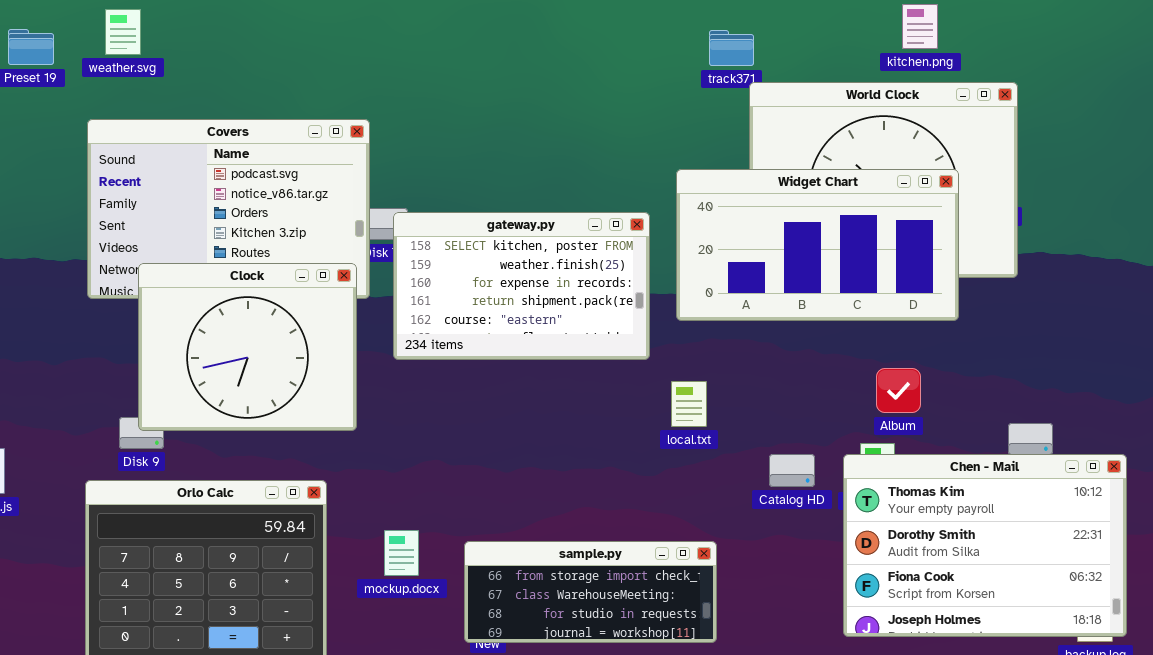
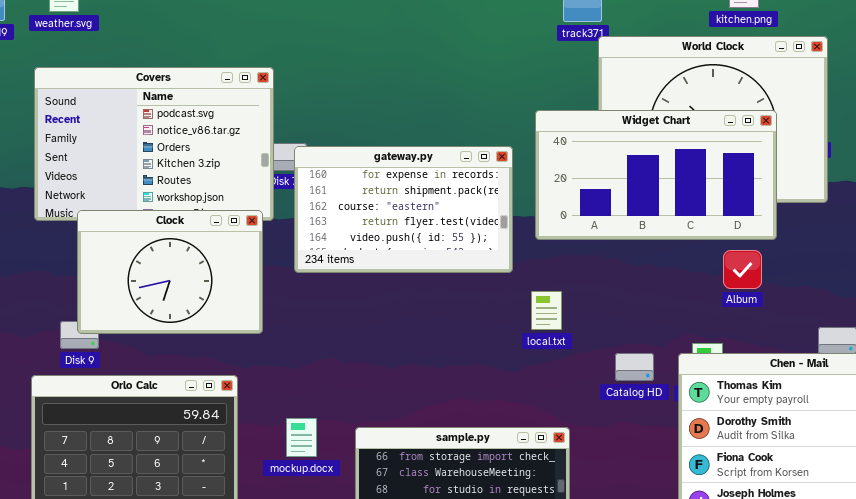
gateway.py: [393,212,650,360] -> [294,146,513,273], scrolled down 2 rows
Clock: [138,263,357,431] -> [77,210,263,334], resized
Album: [876,368,921,413] -> [723,250,762,289], moved

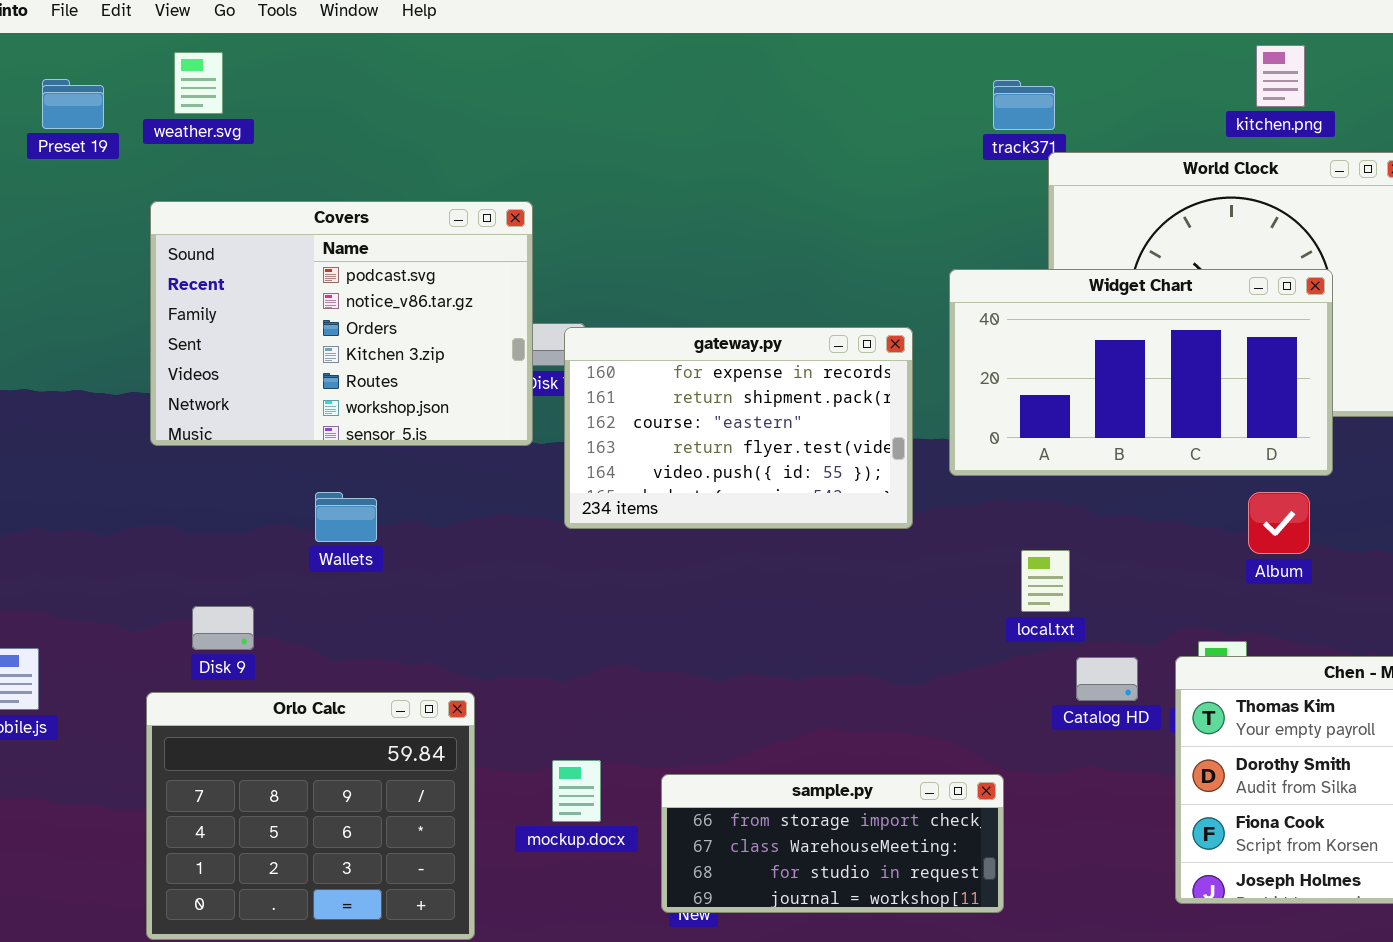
Clock: [77,210,263,334] -> none, closed
local.txt: [531,291,562,330] -> [1021,550,1070,612], moved

